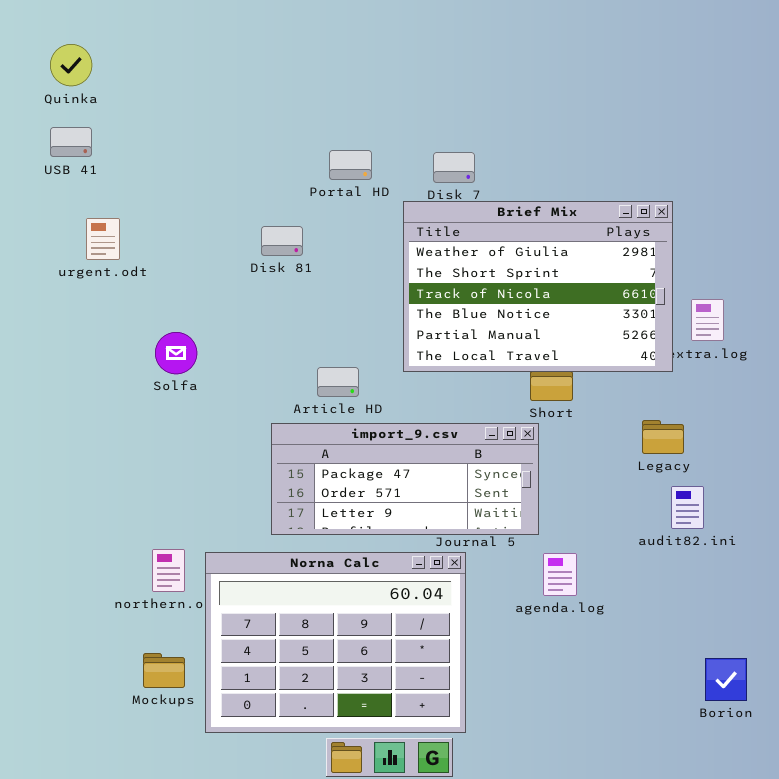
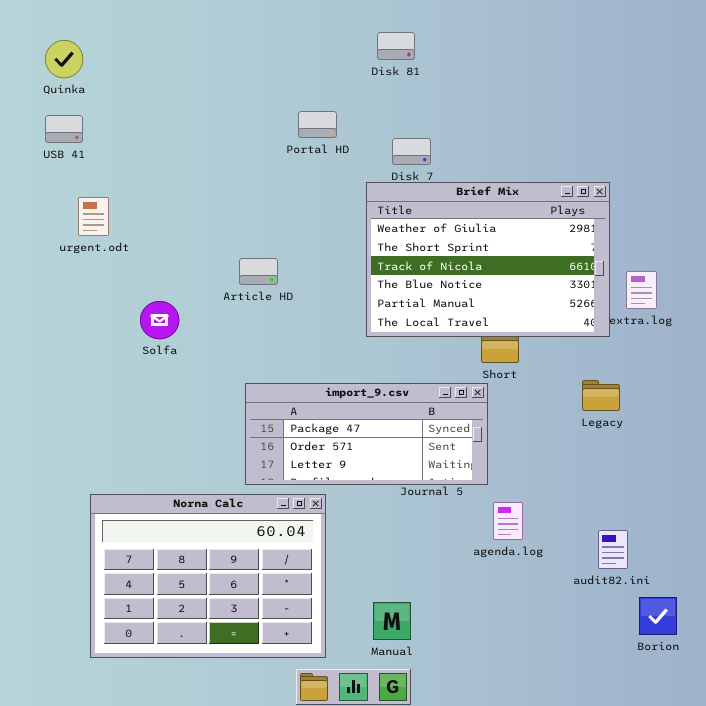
Portal HD: [329,150,372,180] -> [298,111,337,138], moved
Disk 81: [261,226,303,256] -> [377,32,415,60], moved
Article HD: [317,367,359,397] -> [239,258,278,285], moved
audit82.ini: [671,486,704,529] -> [598,530,628,569], moved
Norna Calc: [205,552,466,733] -> [90,494,326,658], moved

